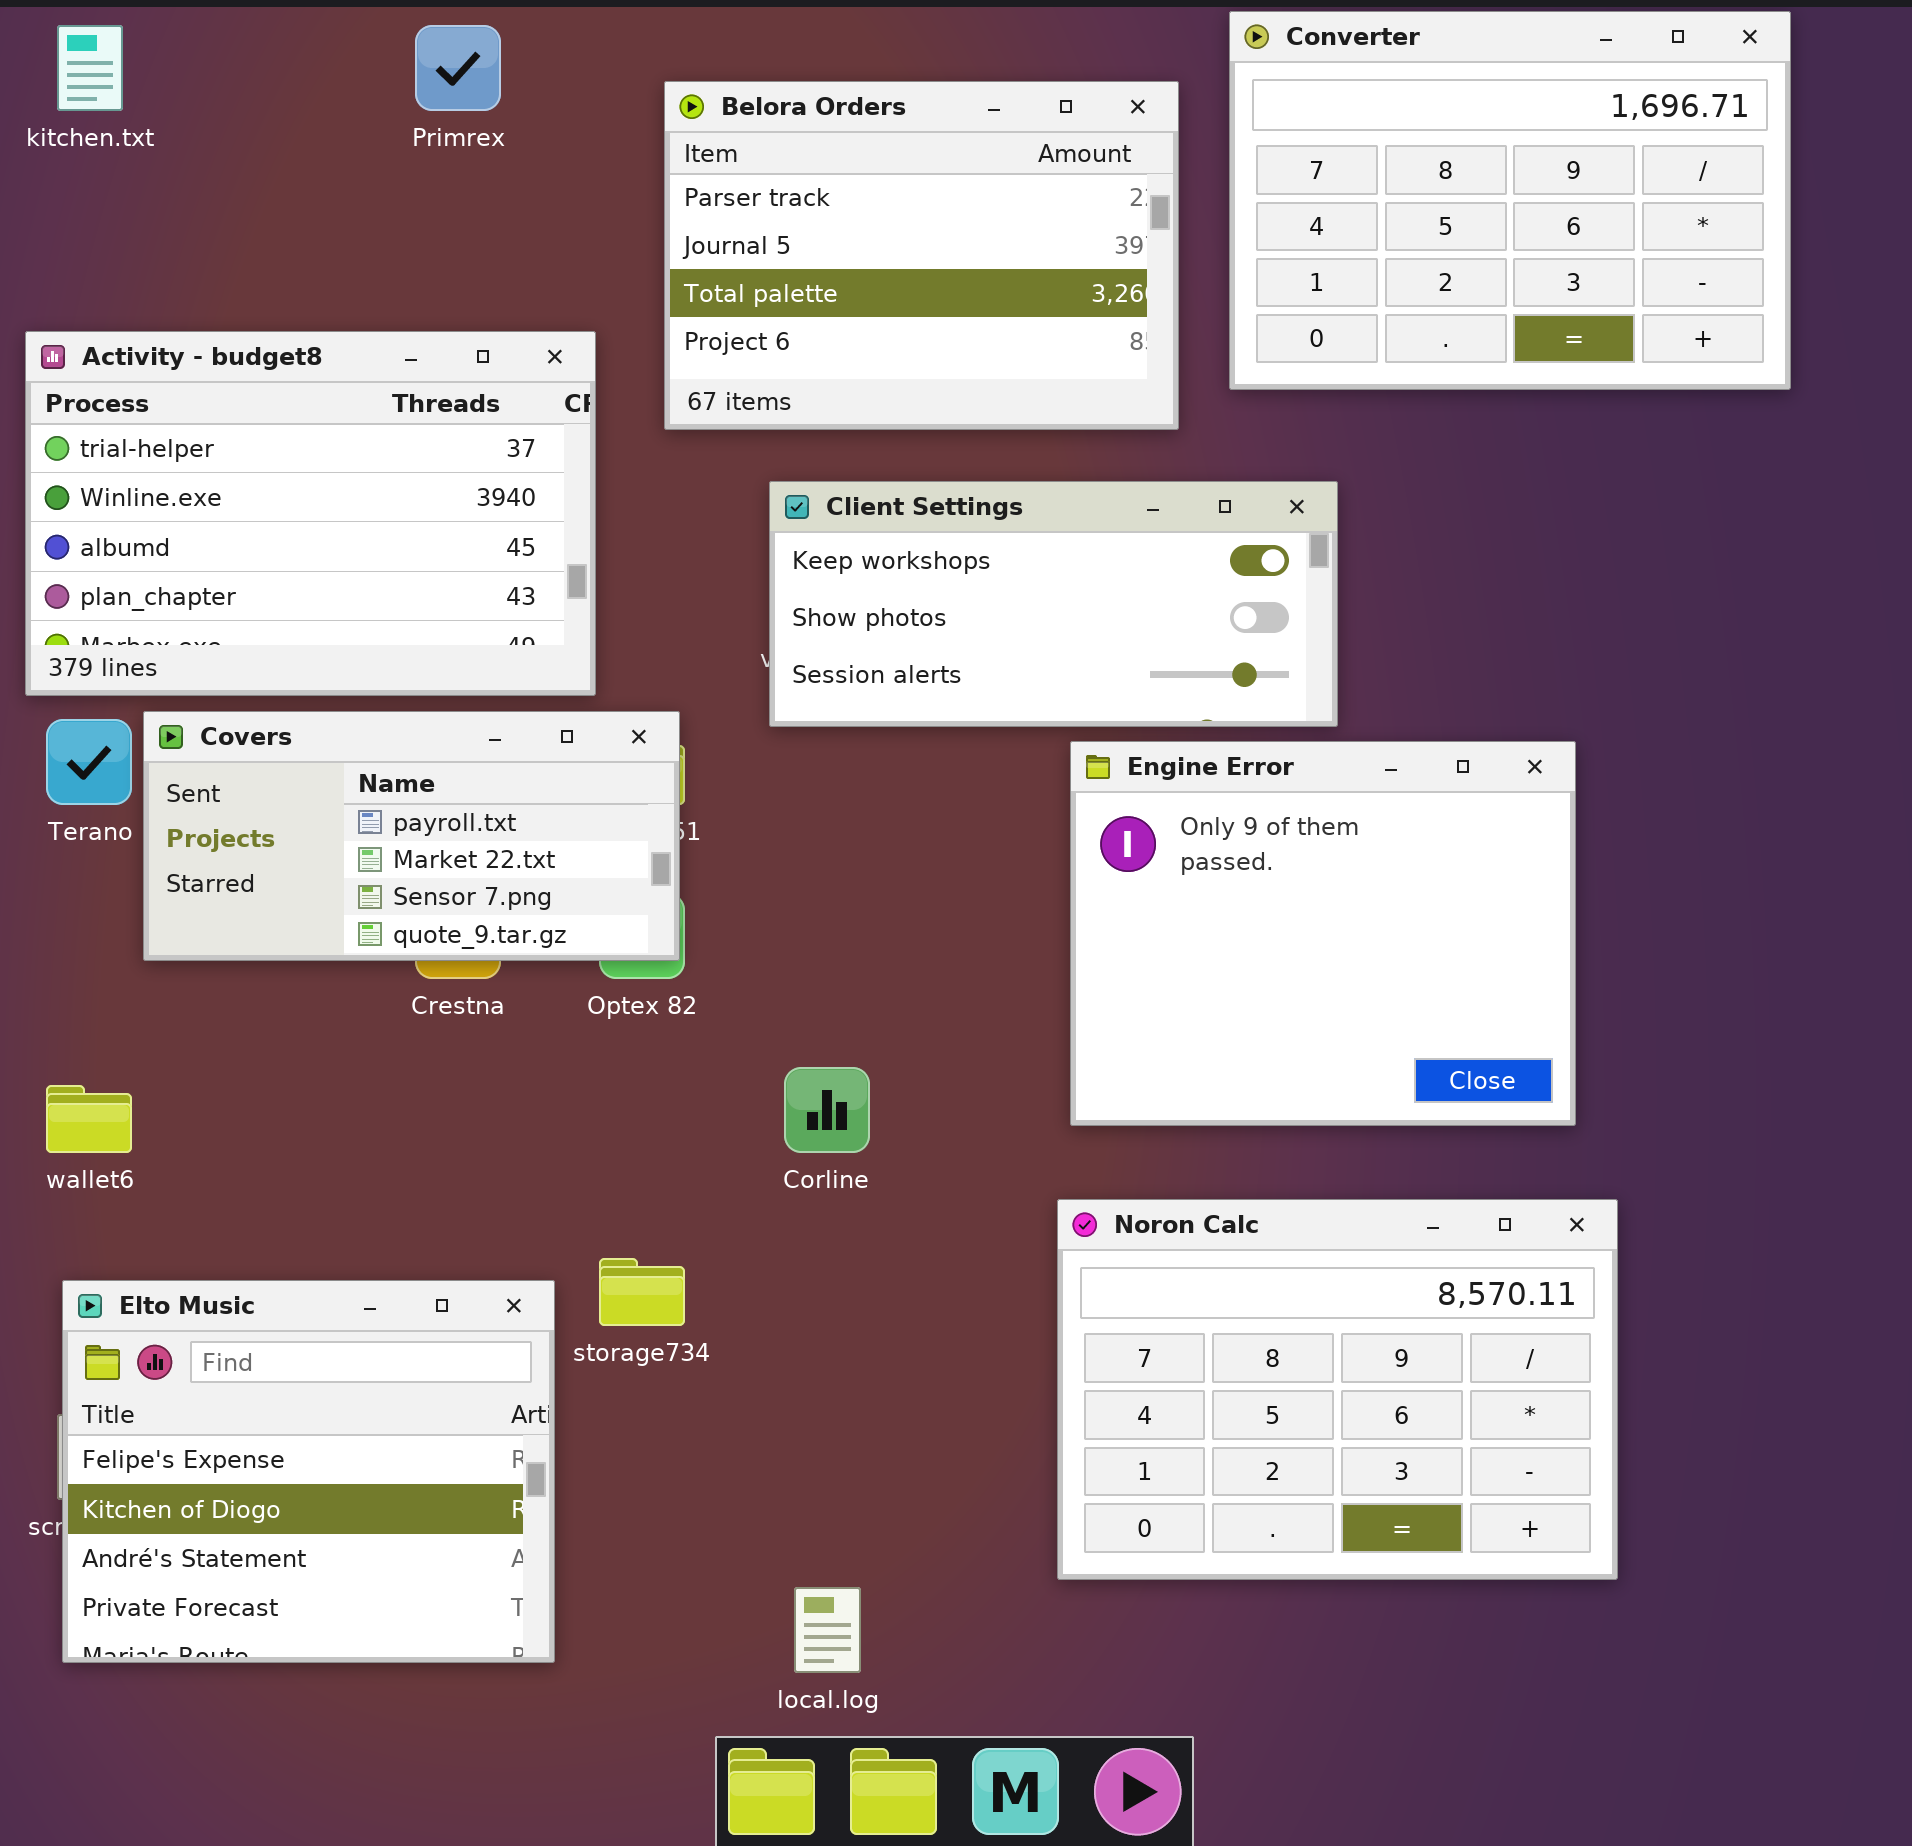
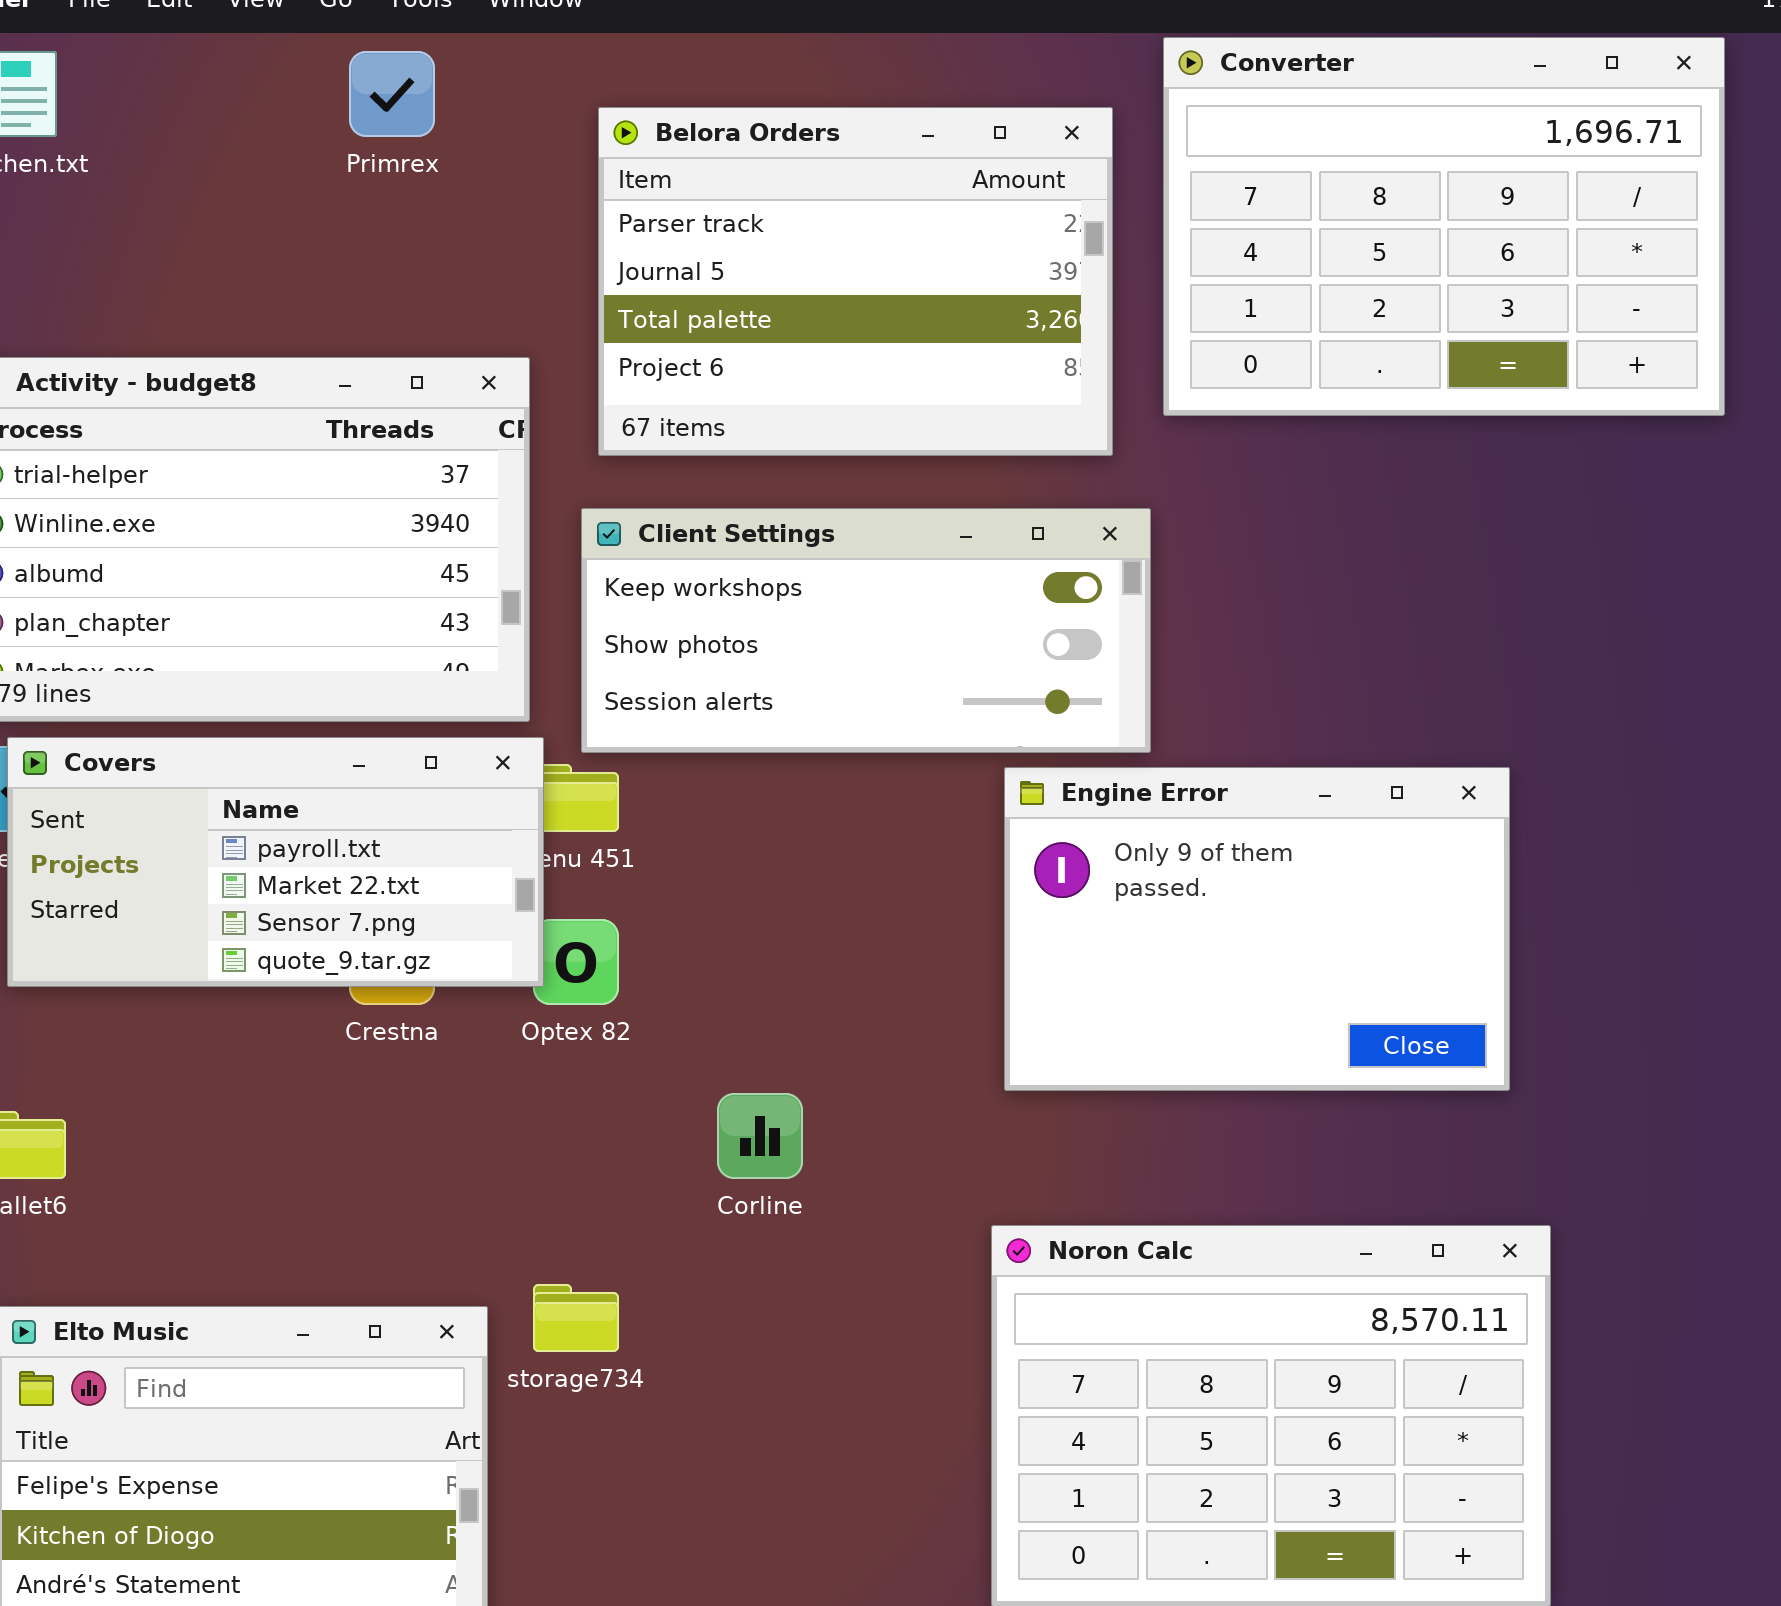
Client Settings: [769,481,1338,727] -> [581,508,1151,753], moved
Covers: [143,711,680,961] -> [7,737,544,987], moved
Engine Error: [1070,741,1576,1126] -> [1004,767,1510,1091], resized

